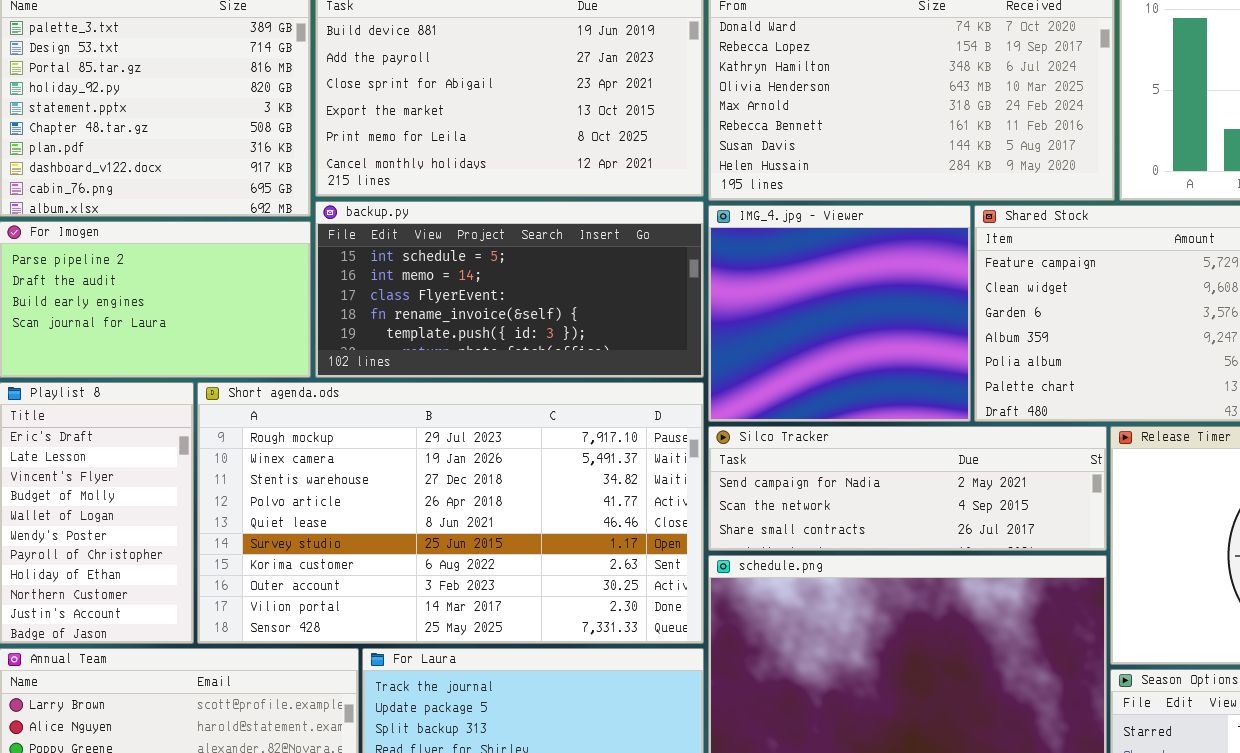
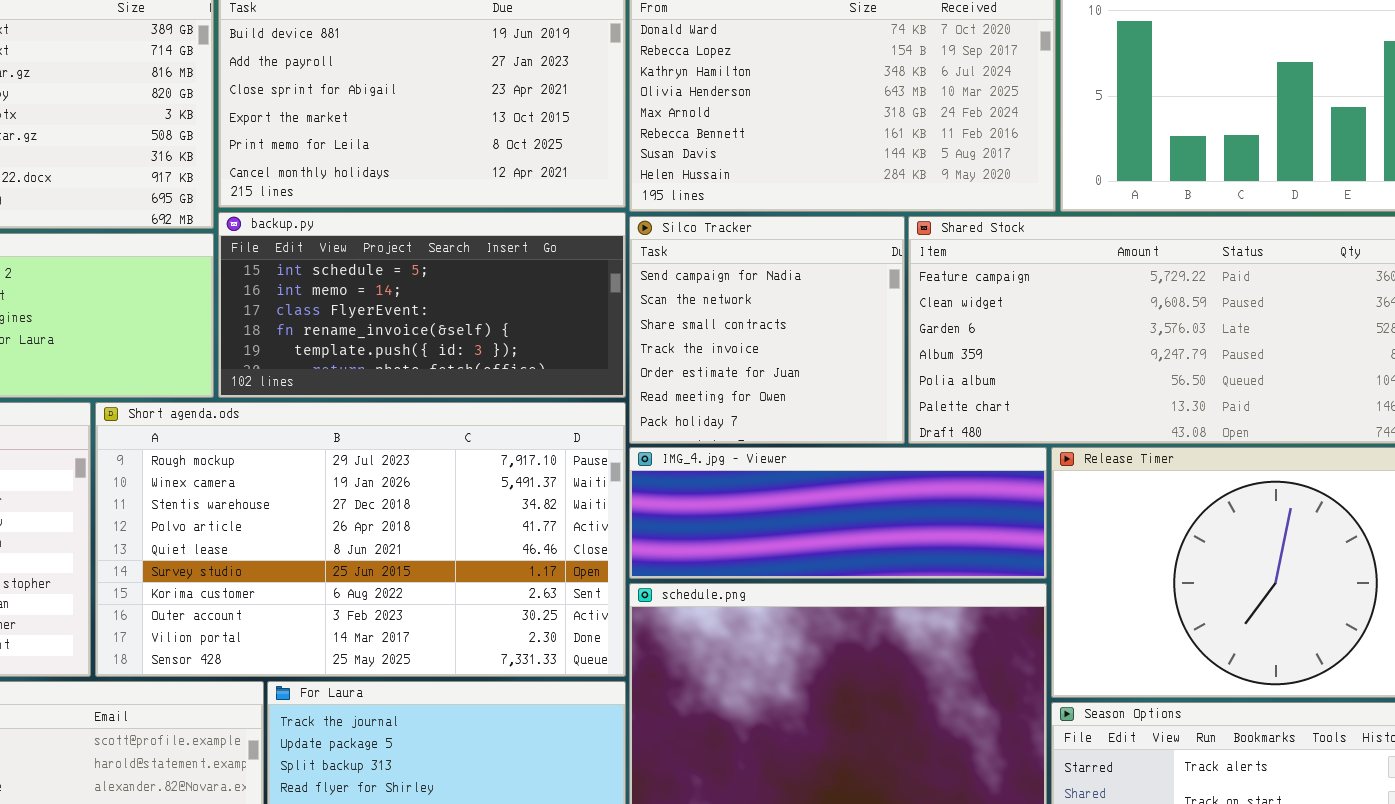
IMG_4.jpg - Viewer: [708,205,971,422] -> [629,447,1047,579], moved, resized
Silco Tracker: [708,426,1107,551] -> [629,216,905,444], moved, resized

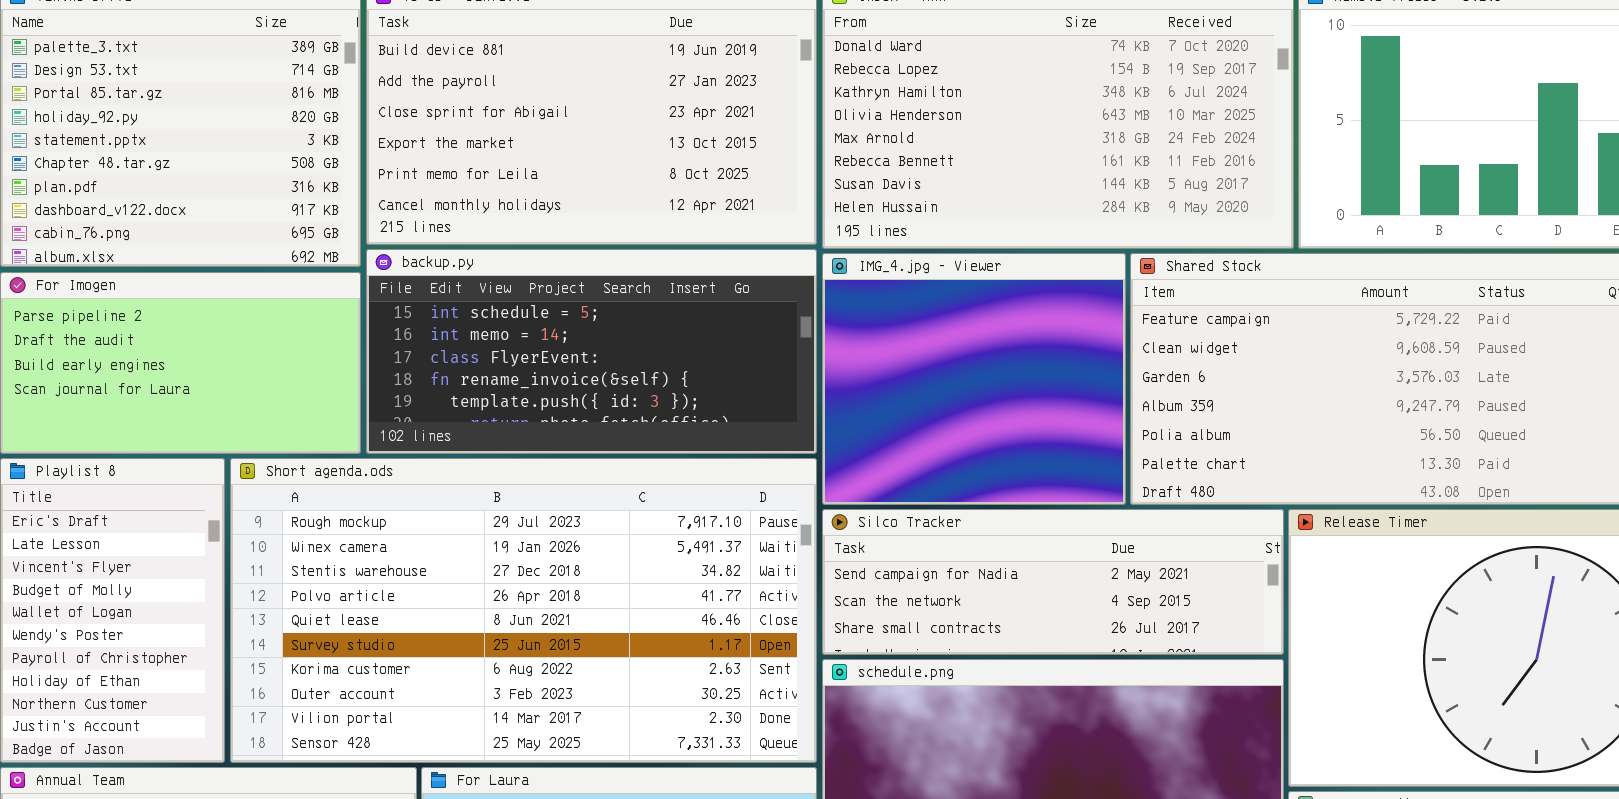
Silco Tracker: [629,216,905,444] -> [822,509,1284,655], moved, resized
IMG_4.jpg - Viewer: [629,447,1047,579] -> [822,253,1126,505], moved, resized

